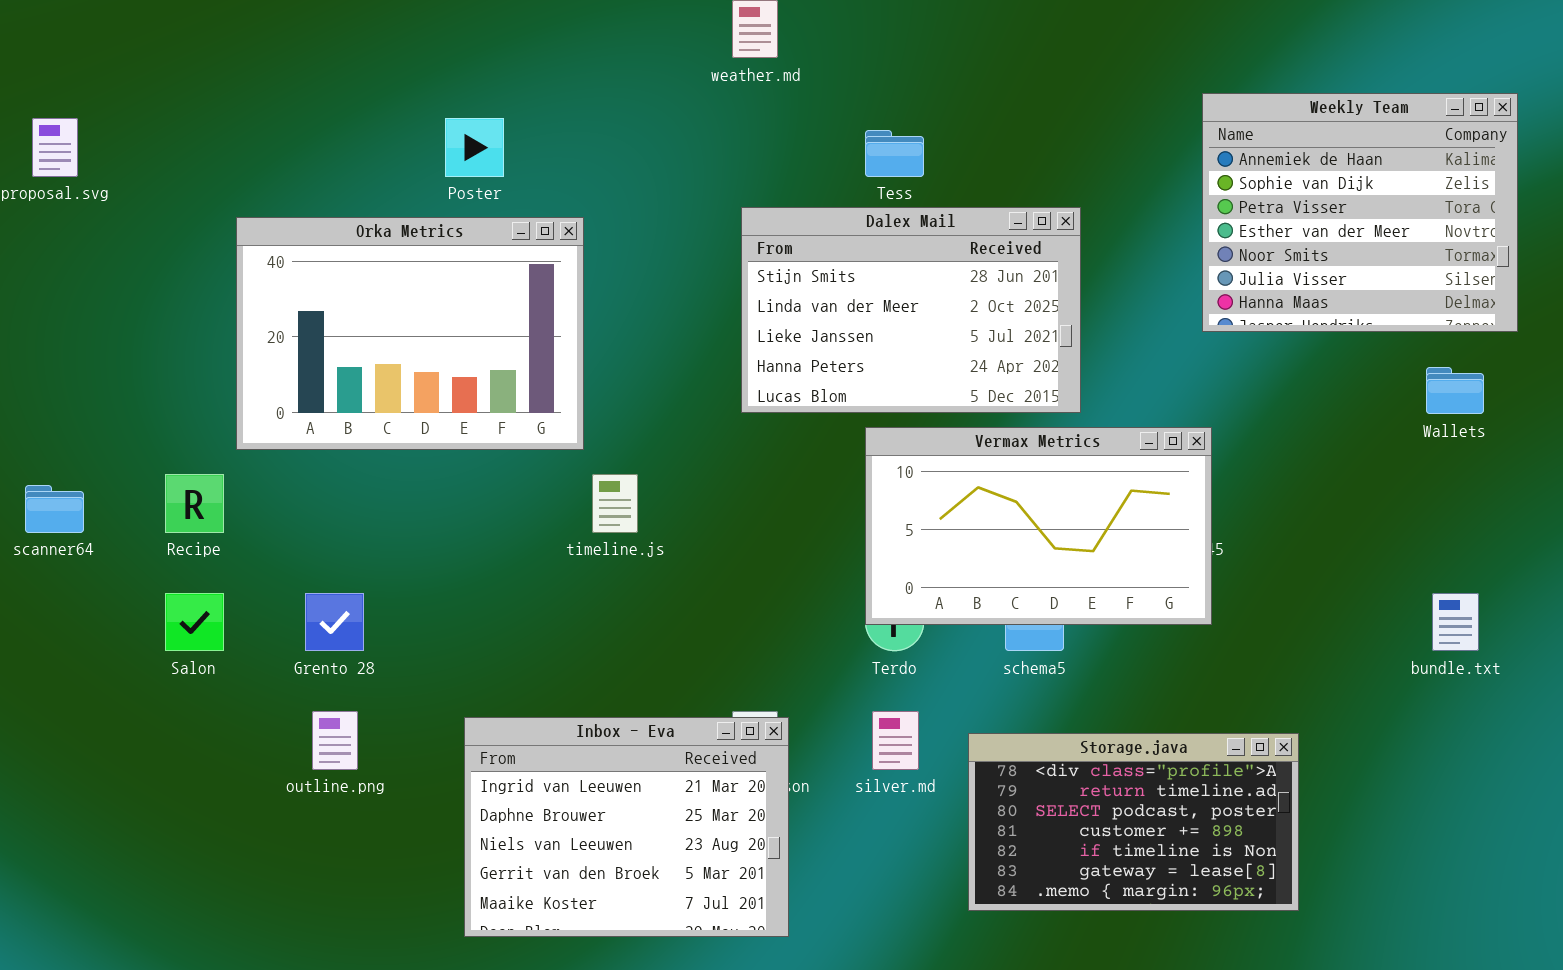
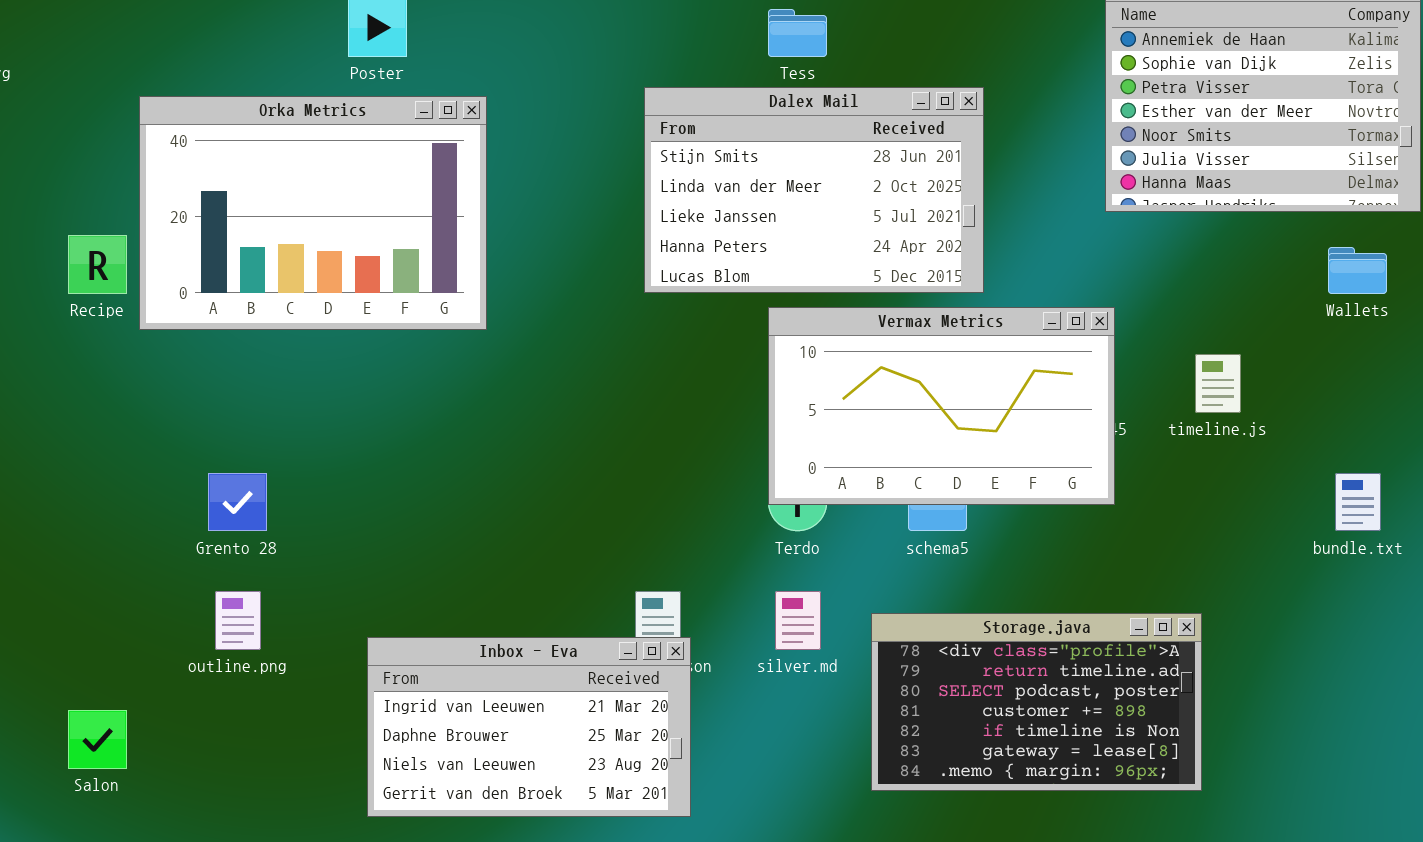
Recipe: [165,474,224,533] -> [68,235,127,294], moved
timeline.js: [592,474,638,533] -> [1195,354,1241,413], moved
Salon: [165,593,224,651] -> [68,710,127,769], moved
Inbox - Eva: [464,717,789,937] -> [367,637,691,817], resized

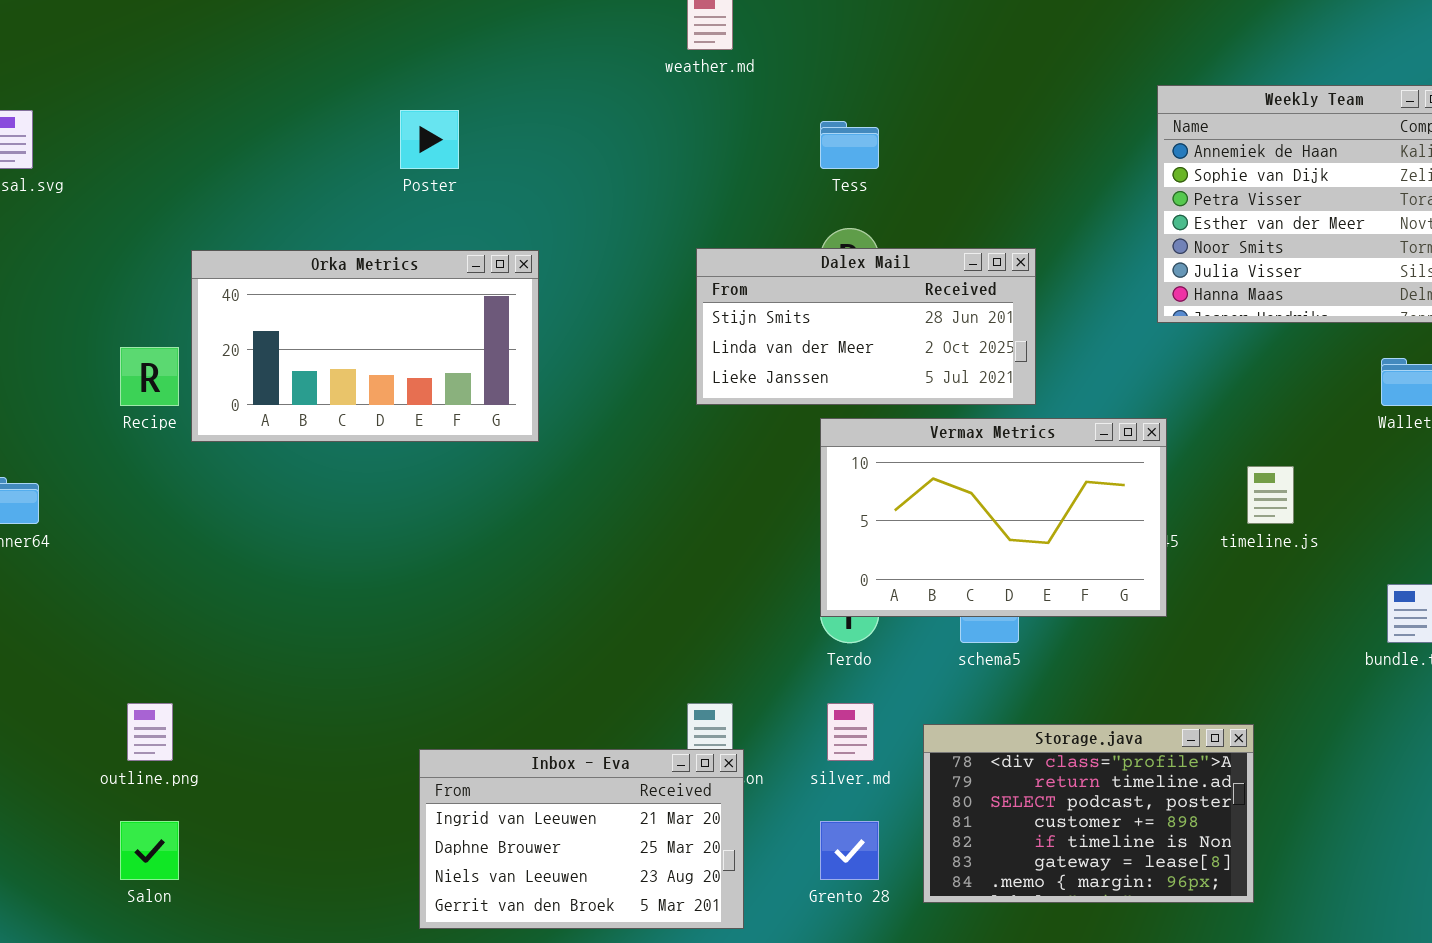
Dalex Mail: [644,87,984,293] -> [696,248,1036,405], resized
Orka Metrics: [139,96,487,330] -> [191,250,539,442], resized
Grento 28: [208,473,267,531] -> [820,821,879,880], moved
outline.png: [215,591,261,650] -> [127,703,173,761], moved

